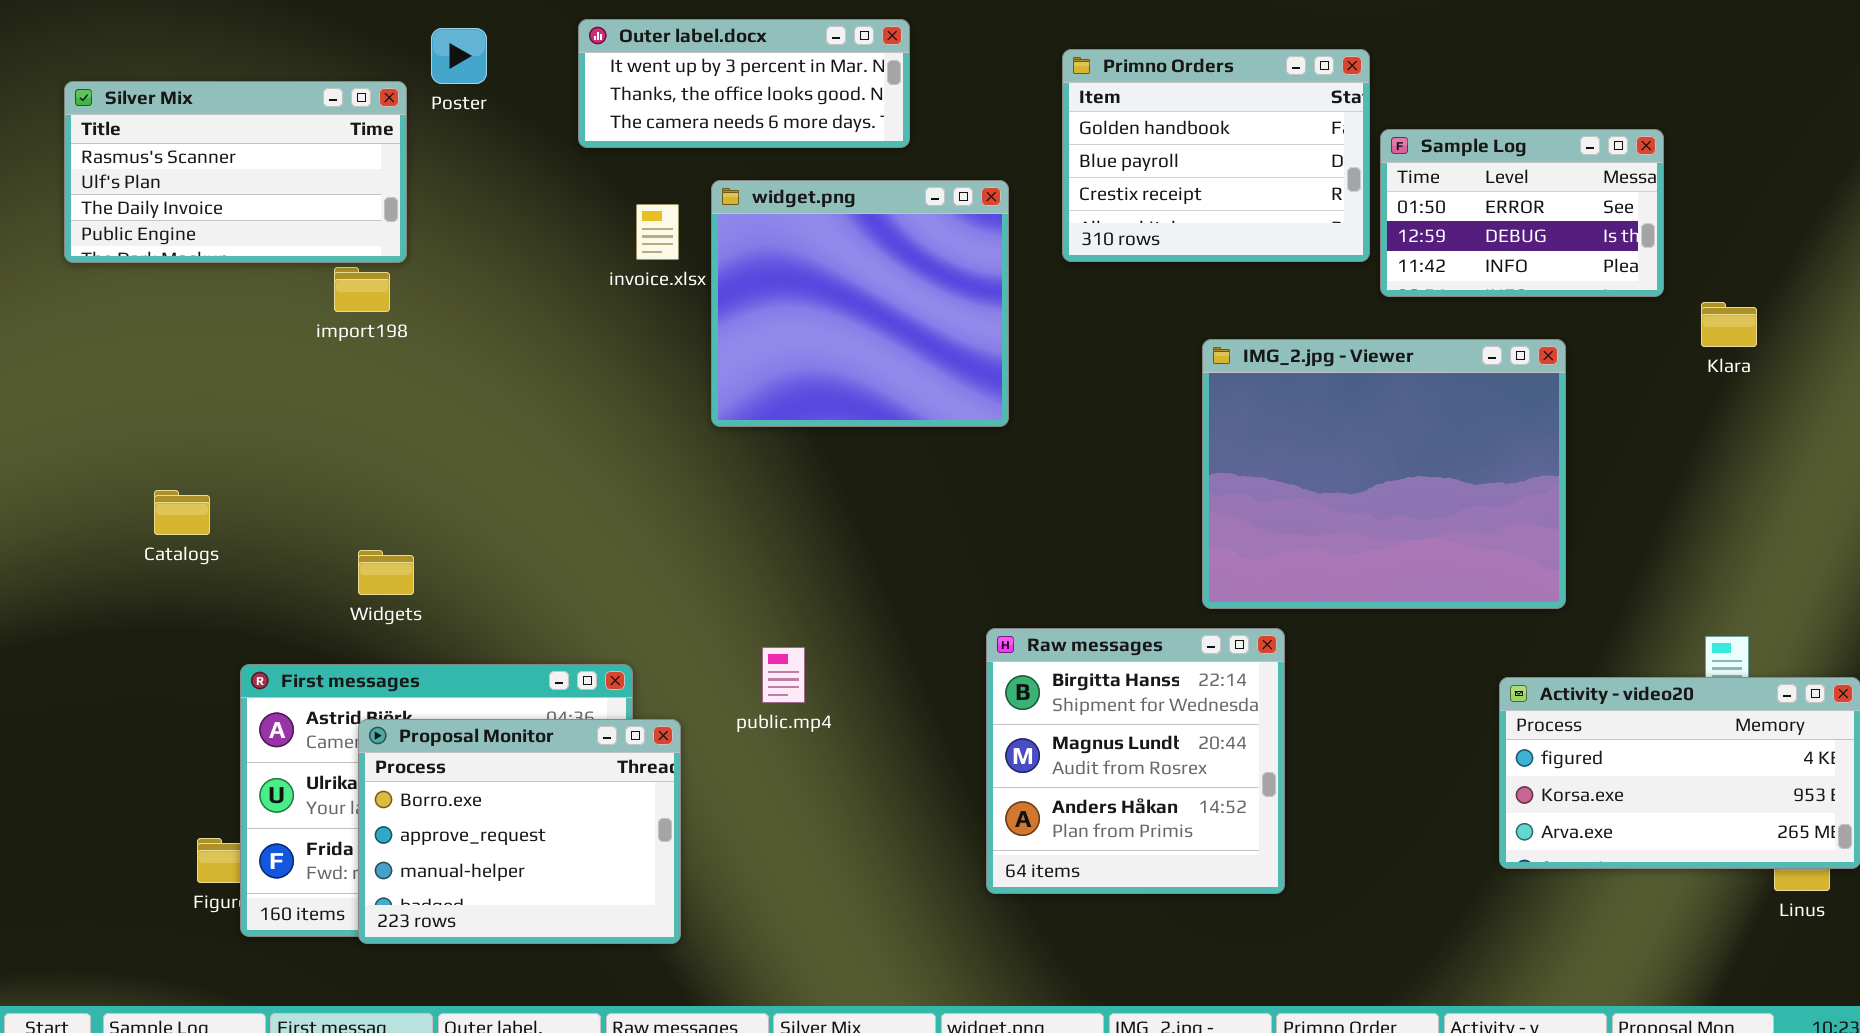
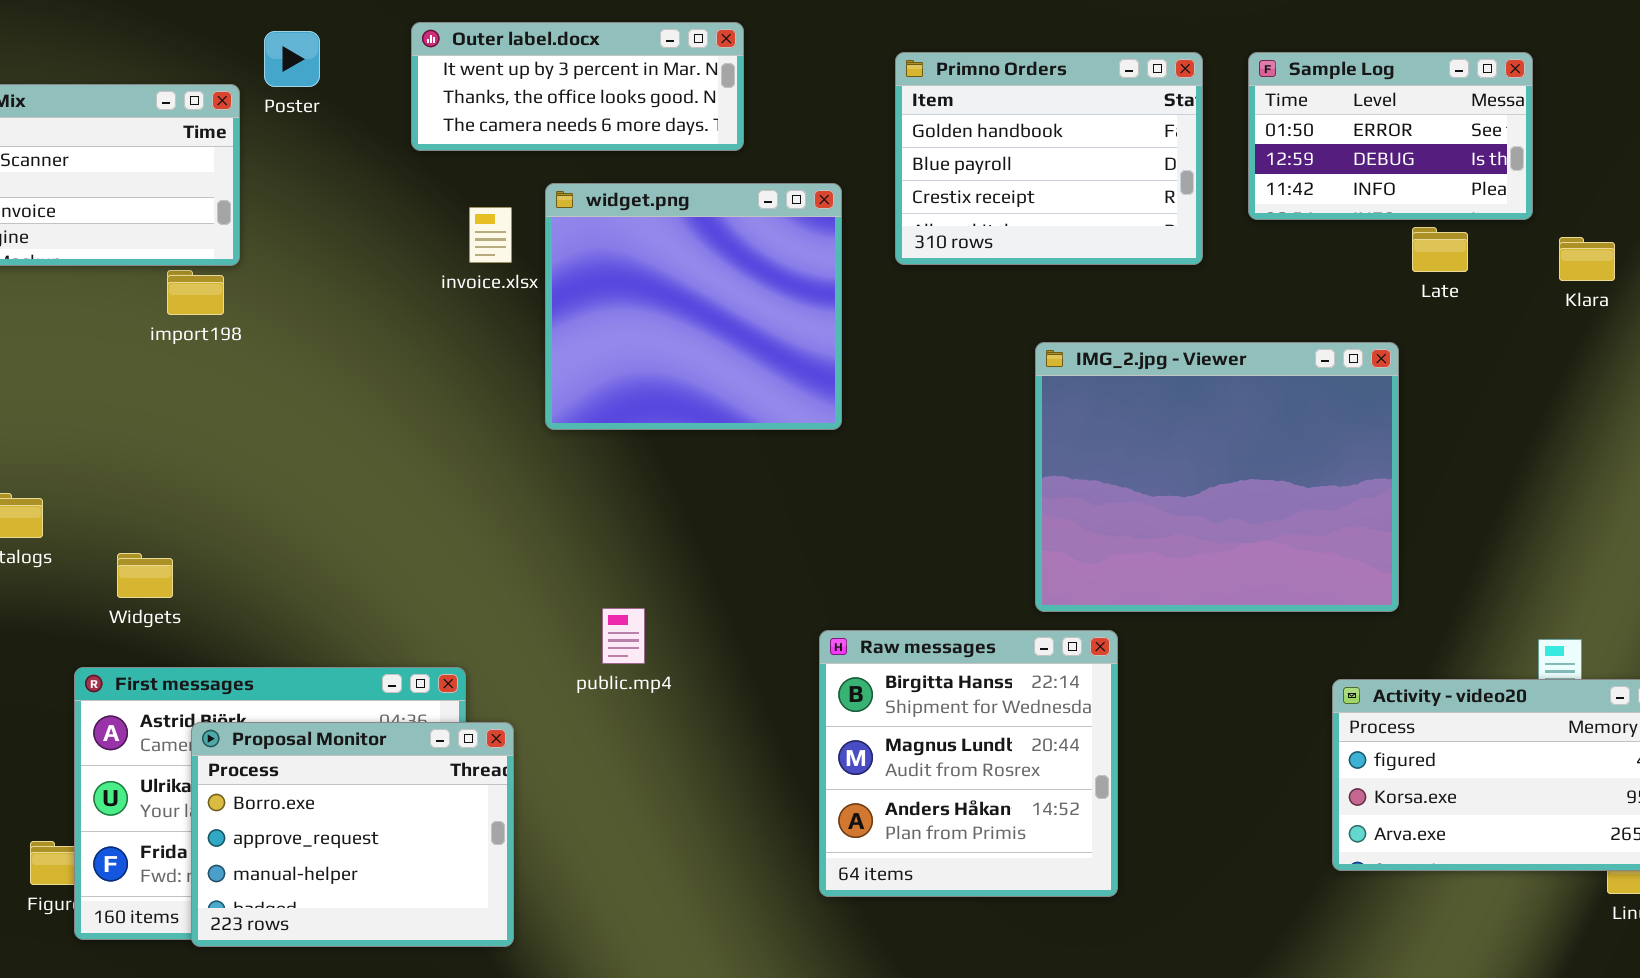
Sample Log: [1380,129,1664,297] -> [1248,52,1533,220], moved
Klara: [1701,302,1757,347] -> [1559,237,1615,281], moved
Widgets: [358,550,414,595] -> [117,553,173,598], moved
public.mp4: [762,647,805,703] -> [602,608,645,664], moved

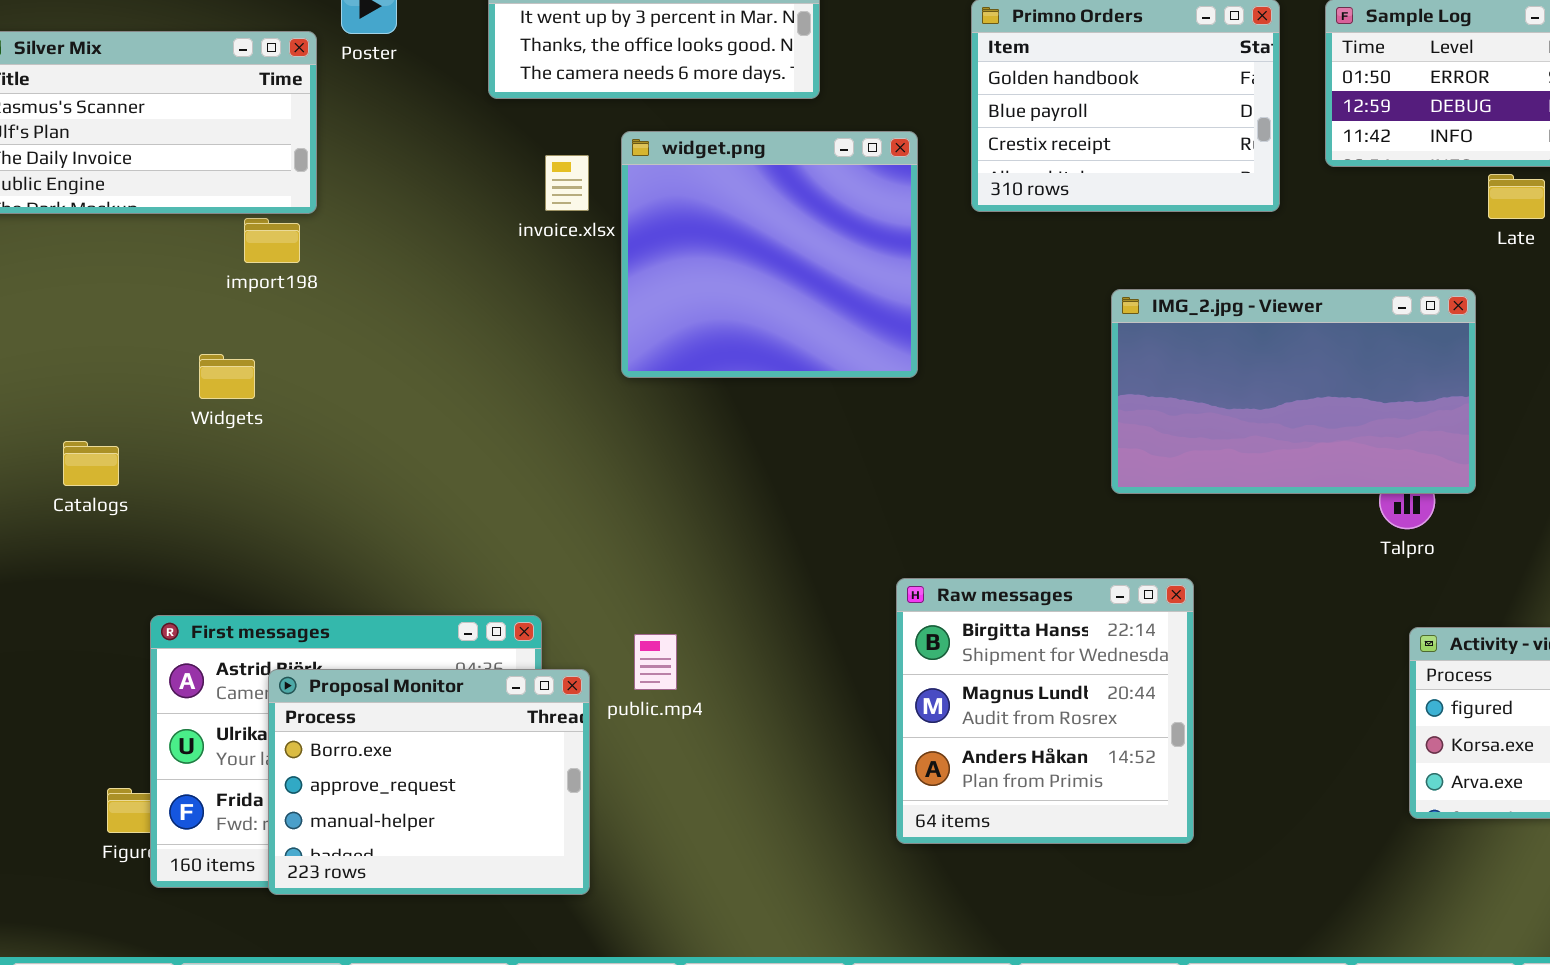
IMG_2.jpg - Viewer: [1035,342,1399,612] -> [1111,289,1476,494], resized
Widgets: [117,553,173,598] -> [199,354,255,399], moved
public.mp4: [602,608,645,664] -> [634,634,677,690], moved

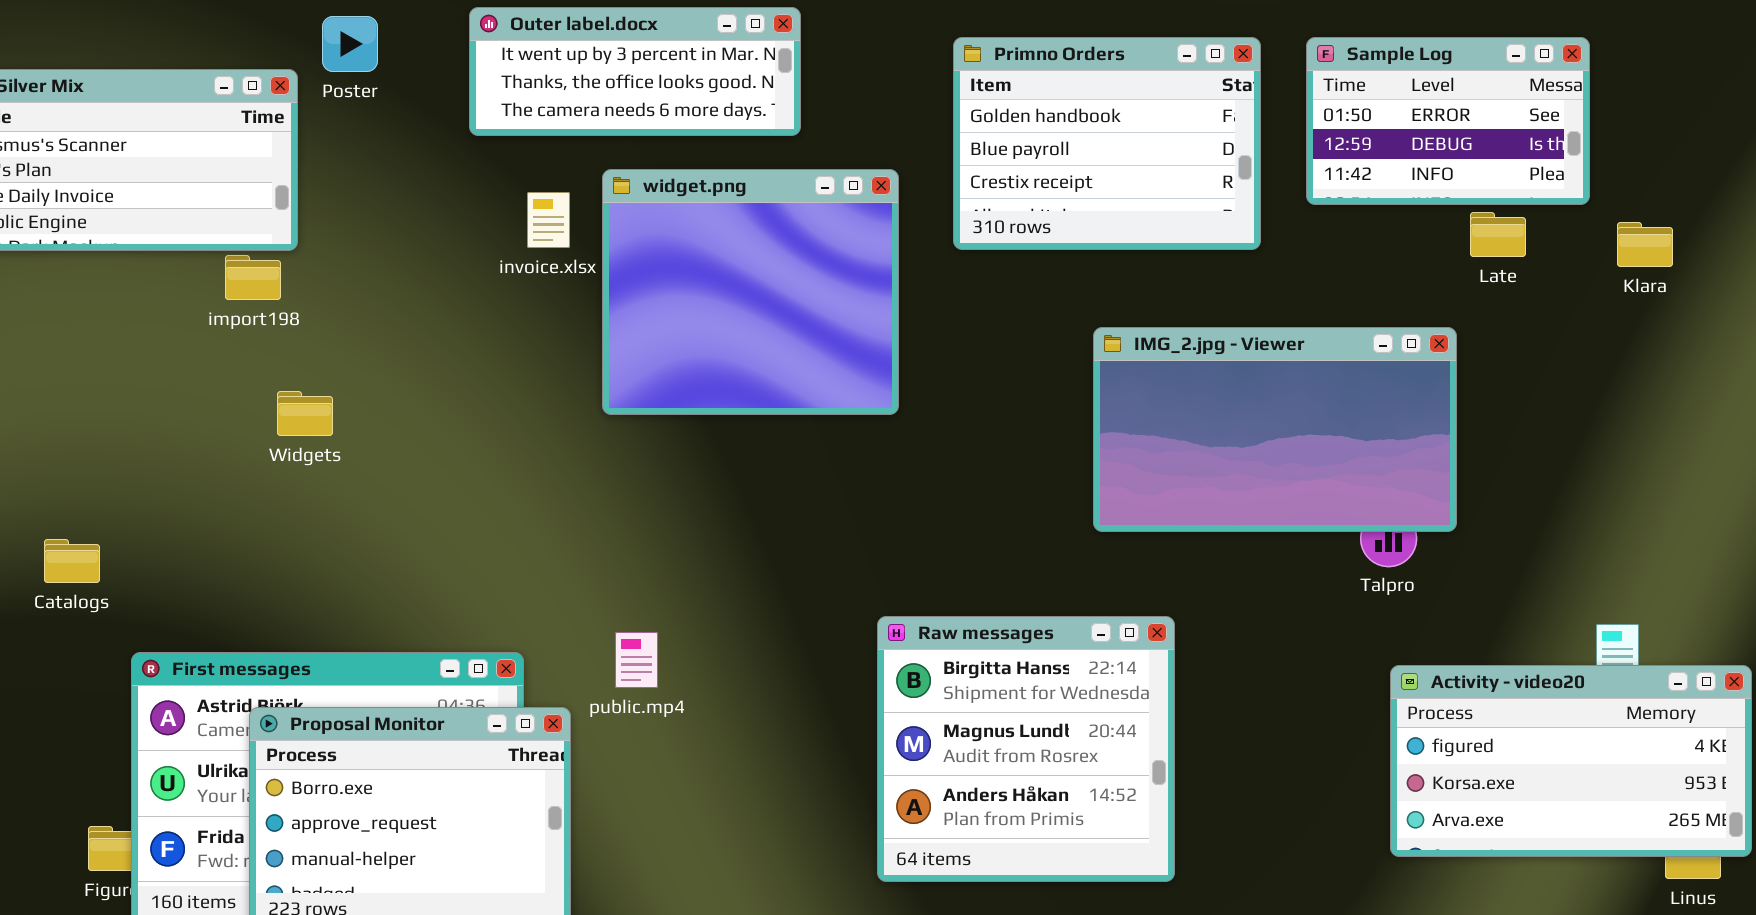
Widgets: [199,354,255,399] -> [277,391,333,436], moved
Catalogs: [63,441,119,486] -> [44,539,100,583], moved
public.mp4: [634,634,677,690] -> [615,632,658,688], moved

